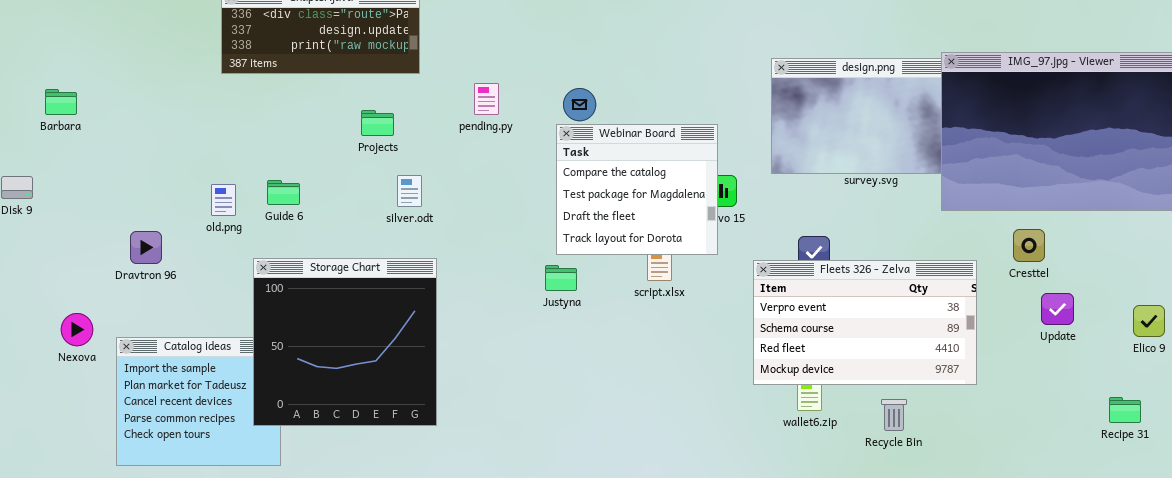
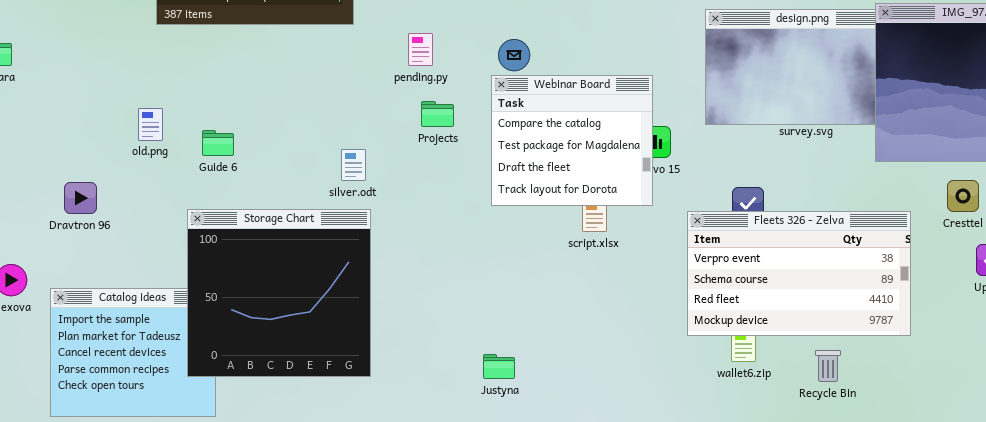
Projects: [361,110,394,136] -> [421,101,454,127], moved
silver.odt: [397,175,422,207] -> [341,149,366,181], moved
old.png: [211,184,236,216] -> [138,108,163,141], moved
Justyna: [545,265,577,291] -> [483,354,515,379], moved

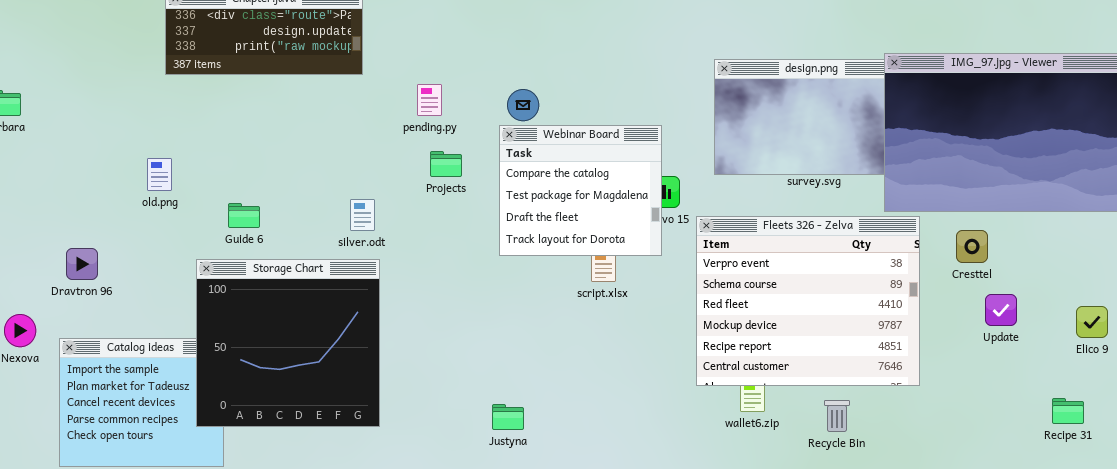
Guide 6: [202,130,234,156] -> [228,203,260,228], moved
Dravtron 96: [64,182,97,214] -> [66,248,98,280], moved
Fleets 326 - Zelva: [687,211,911,336] -> [696,216,920,386], resized

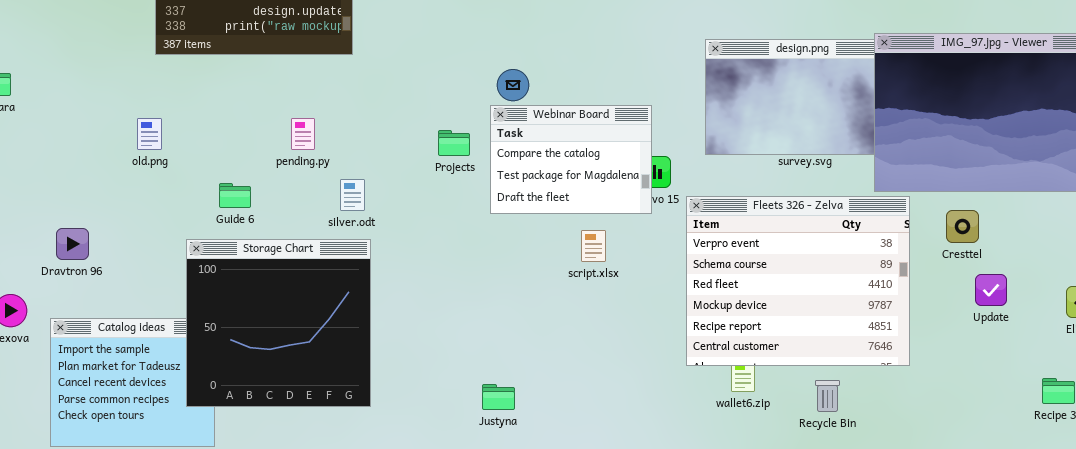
pending.py: [417,84,442,116] -> [291,118,315,150], moved
Webinar Board: [499,125,662,256] -> [490,105,652,214], resized
Projects: [430,151,462,177] -> [438,130,470,156], moved
old.png: [147,158,172,191] -> [137,118,162,150], moved

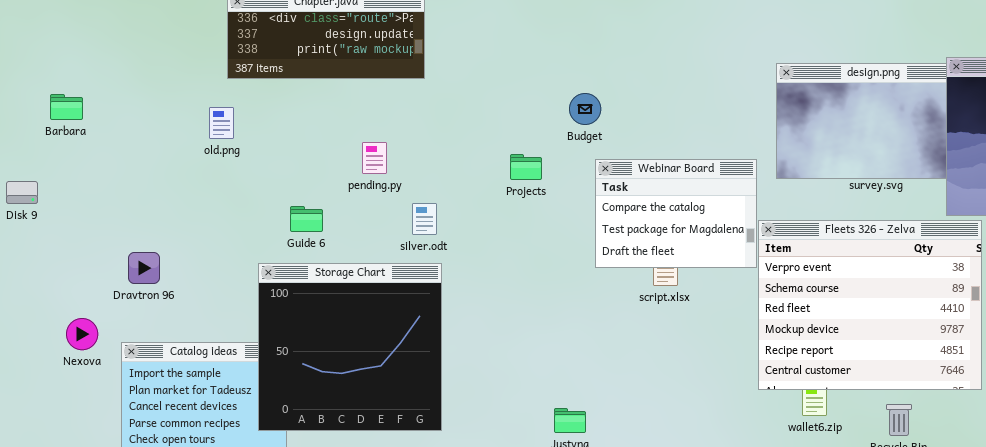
Webinar Board: [490,105,652,214] -> [595,159,757,268], moved
old.png: [137,118,162,150] -> [209,107,234,139], moved

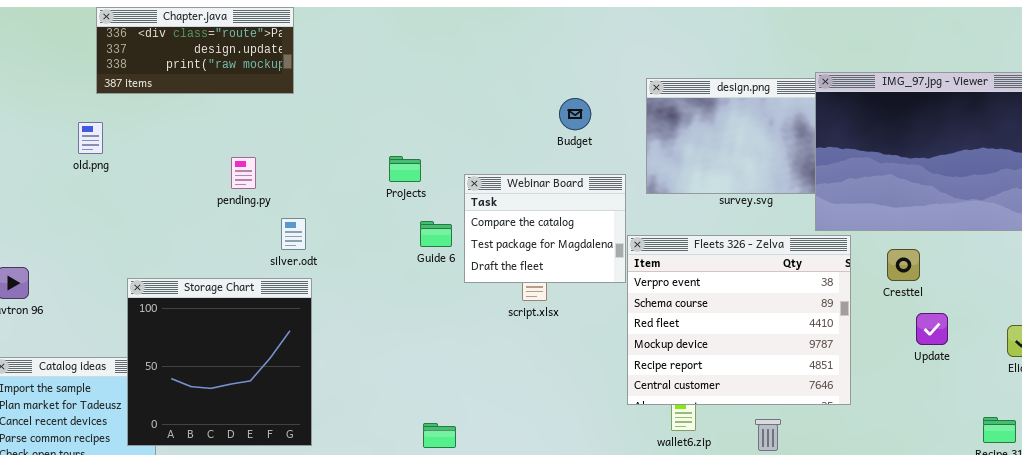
Budget: [569,93,601,125] -> [559,98,591,130], moved
Projects: [510,154,542,180] -> [389,156,421,182], moved
Guide 6: [290,206,323,232] -> [420,221,452,247], moved

